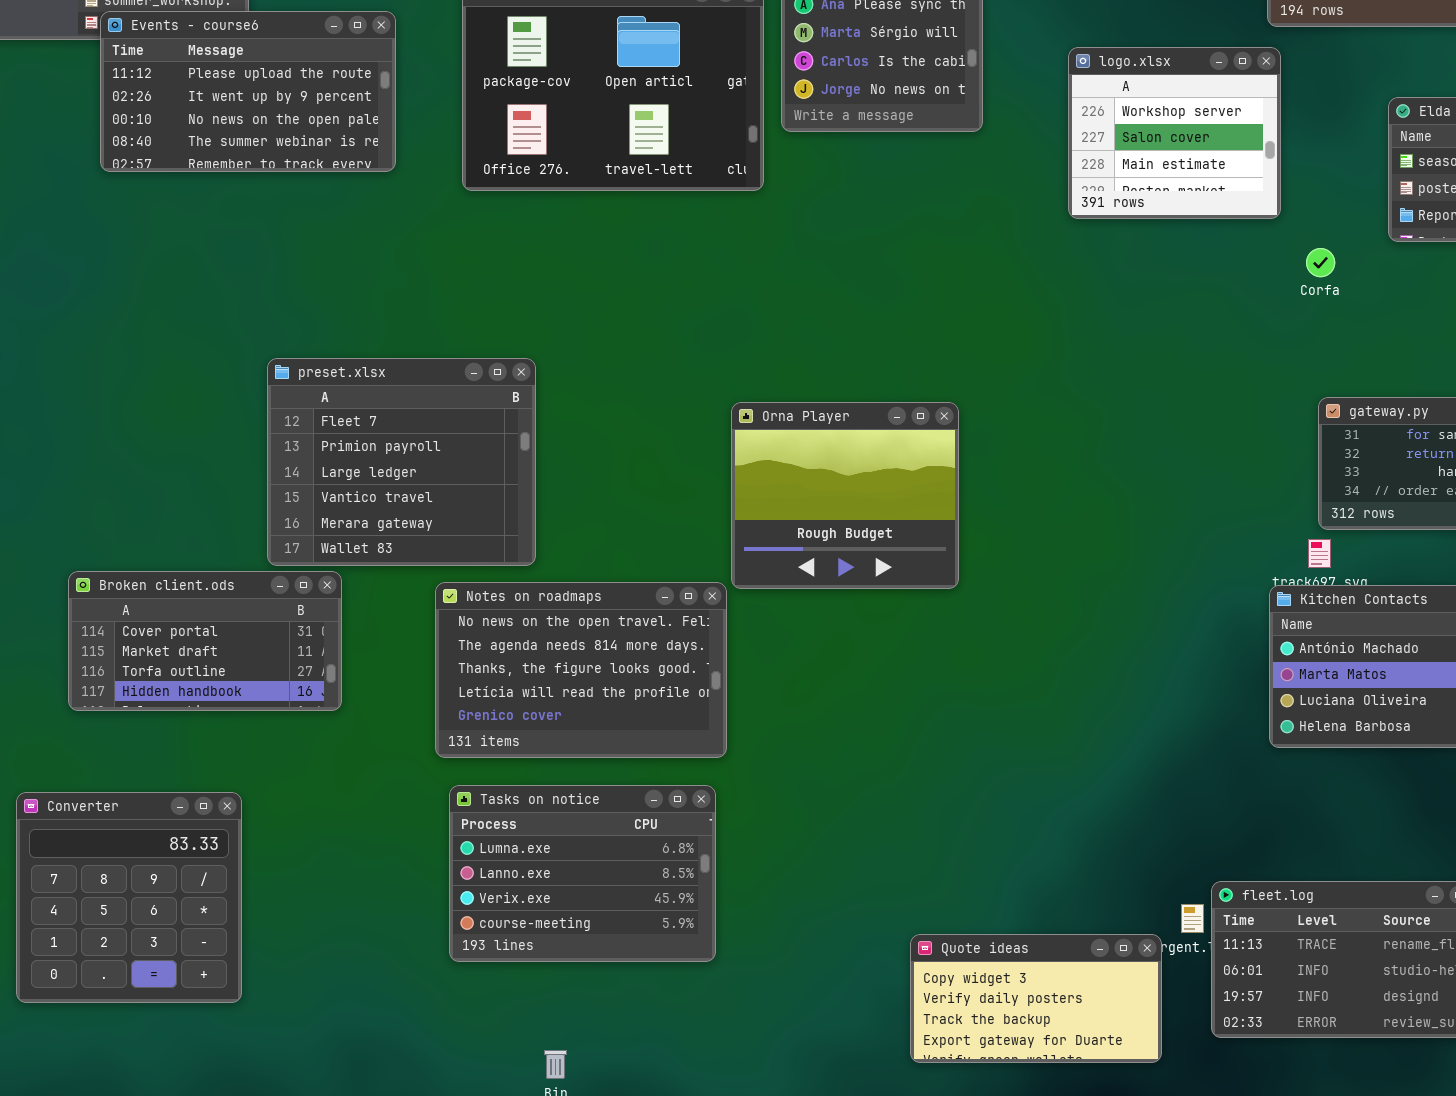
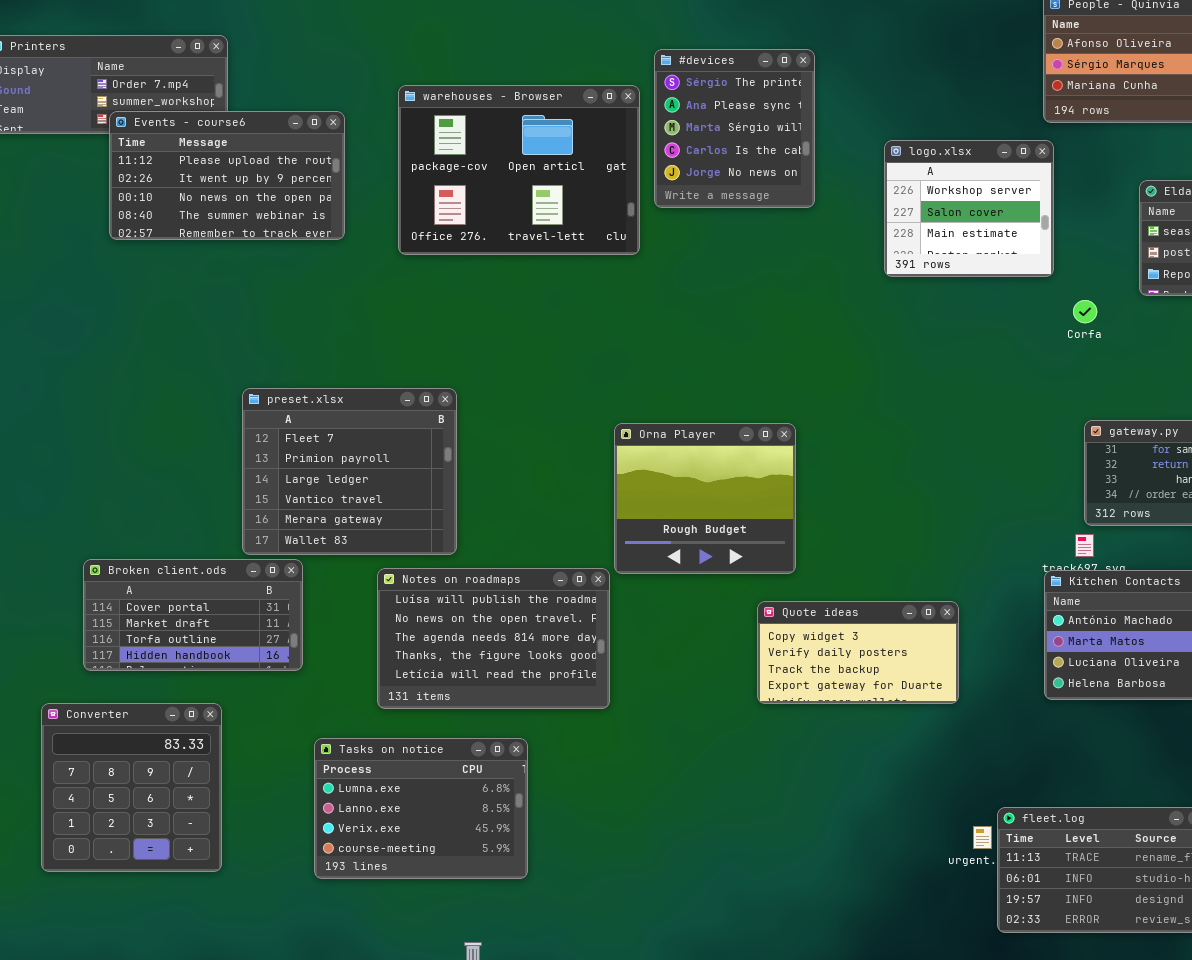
Notes on roadmaps: [435,582,727,758] -> [377,568,610,709], scrolled up 1 row
Tasks on notice: [449,785,716,962] -> [314,738,528,879], moved
Converter: [16,792,242,1003] -> [41,703,222,872], moved
Quote ideas: [910,934,1162,1063] -> [757,601,959,704], moved

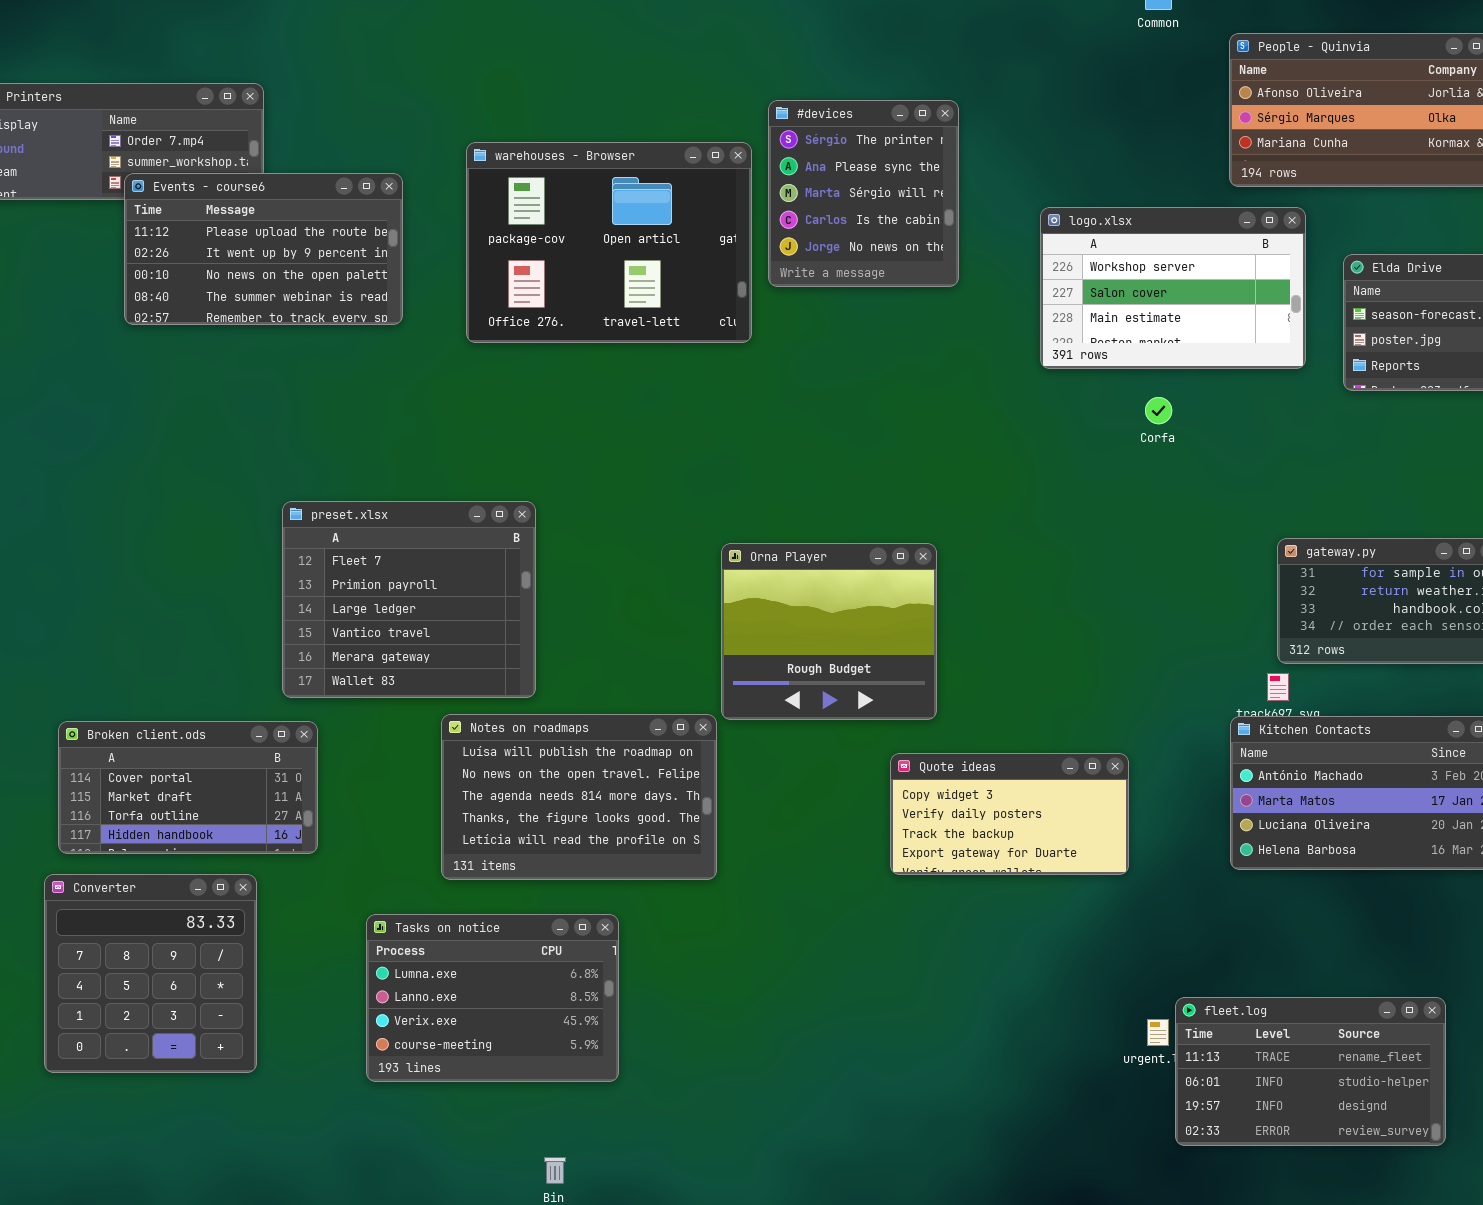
logo.xlsx: [884,140,1054,277] -> [1040,207,1306,369], resized
Corfa: [1073,300,1097,323] -> [1145,397,1172,424], moved
Broken client.ods: [83,559,303,671] -> [58,721,318,854], moved

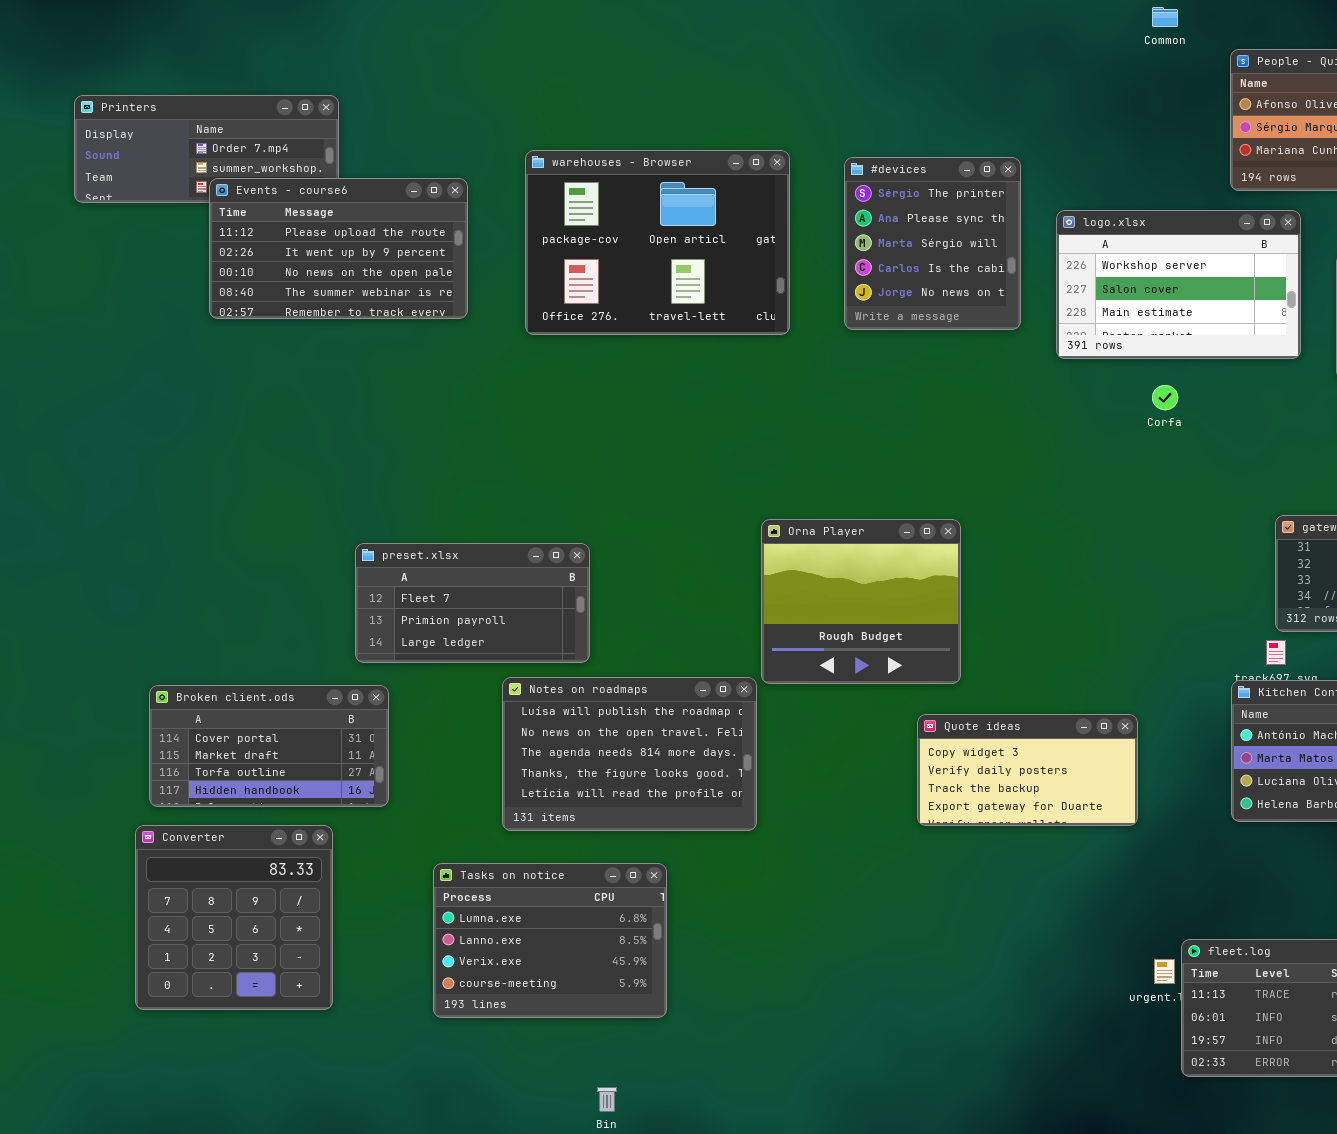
#devices: [768,100,959,287] -> [844,157,1021,330], moved
preset.xlsx: [282,501,536,698] -> [355,543,590,663], resized

